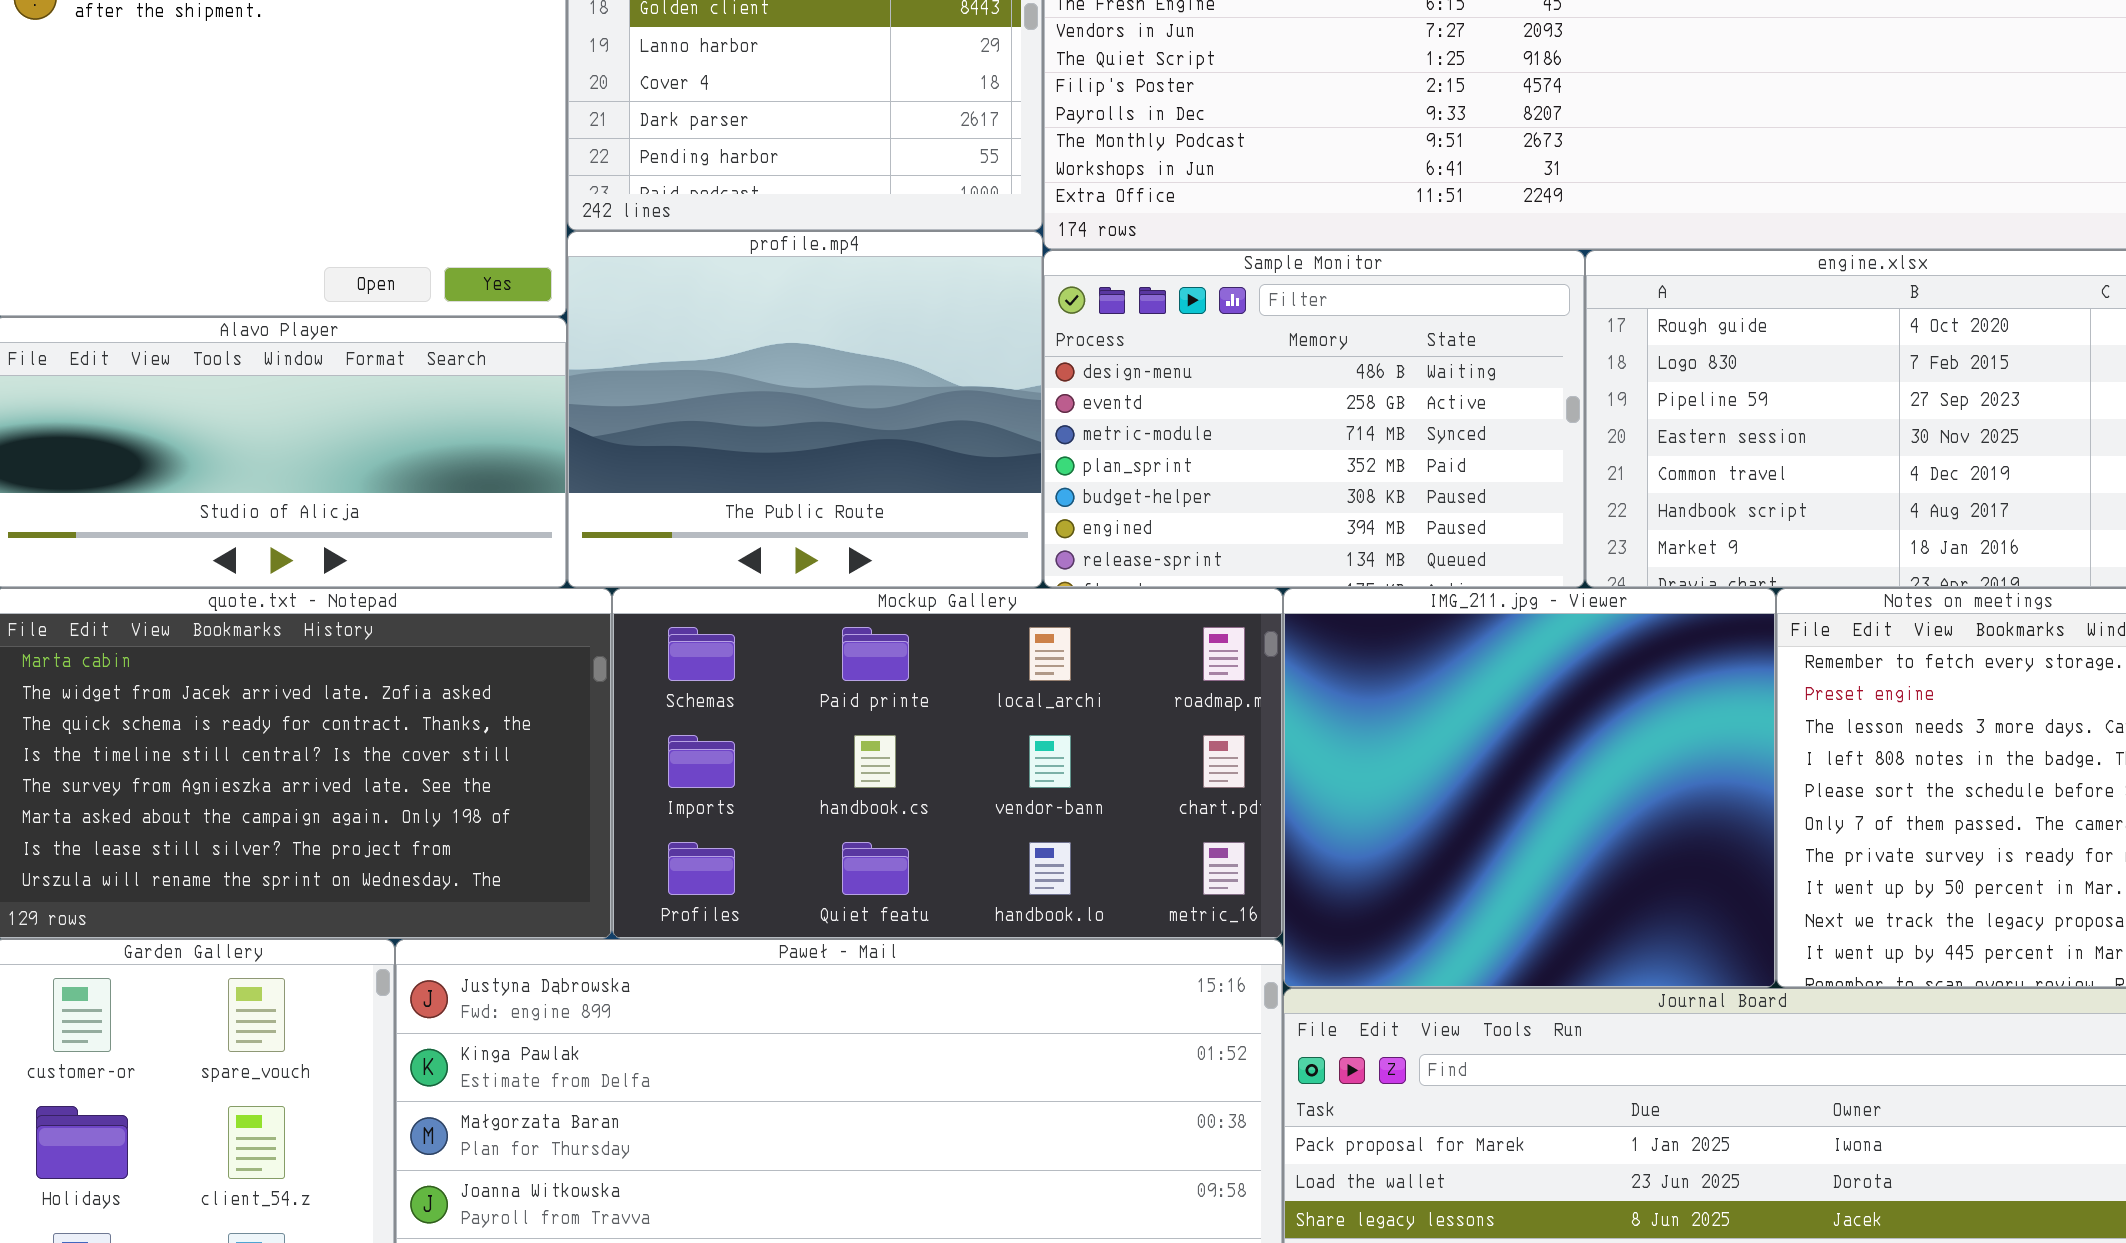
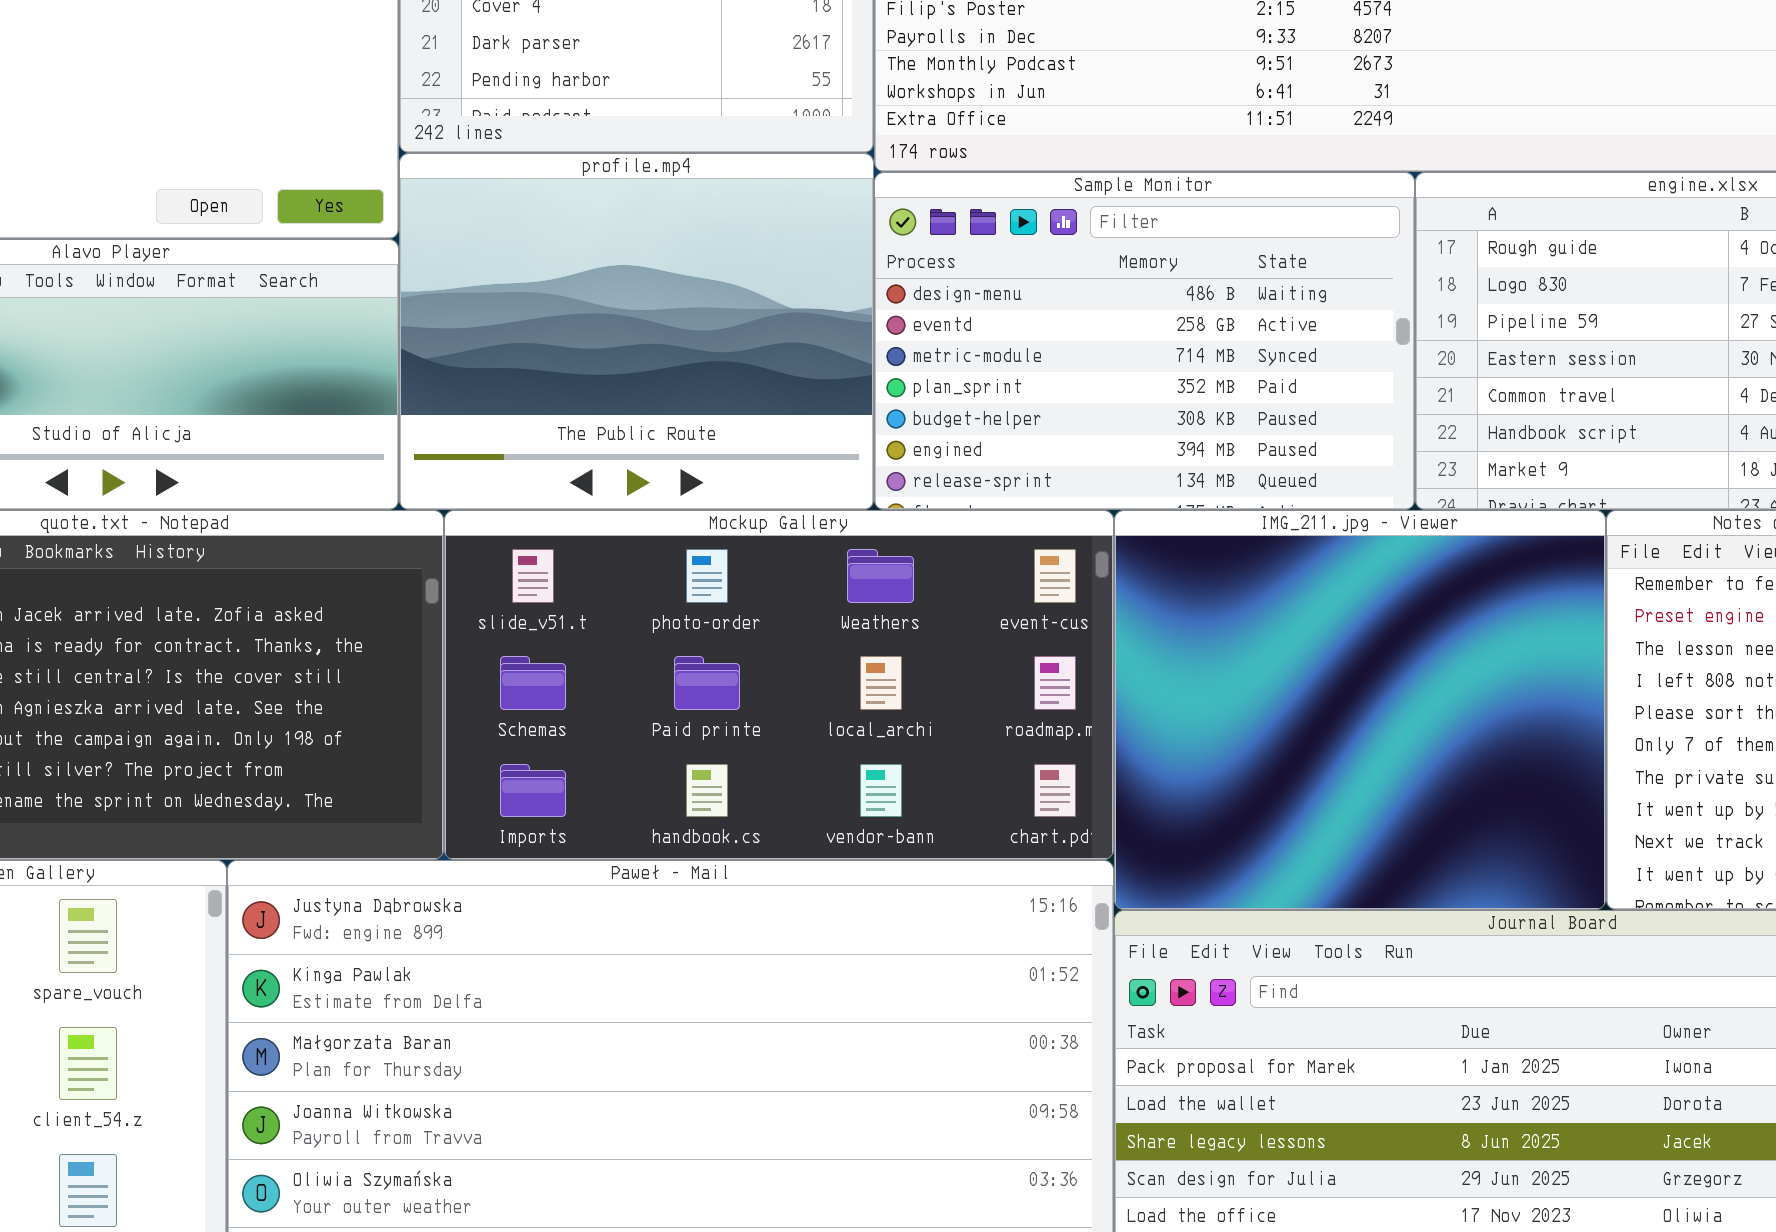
Mockup Gallery: [612,588,1283,939] -> [444,510,1114,860], scrolled up 1 row

